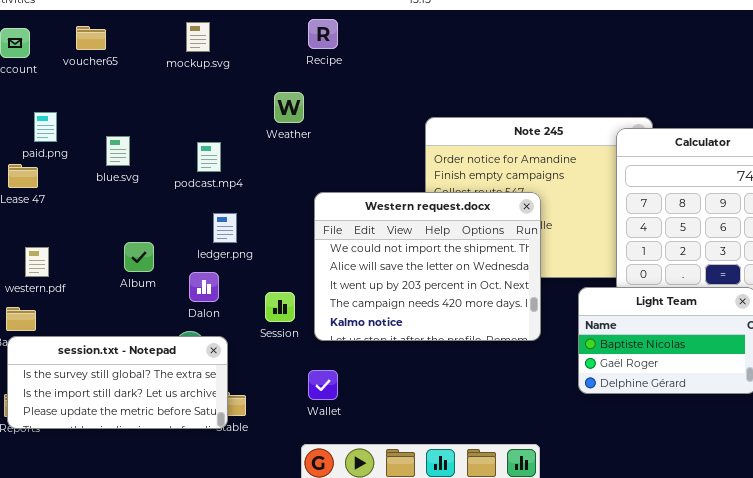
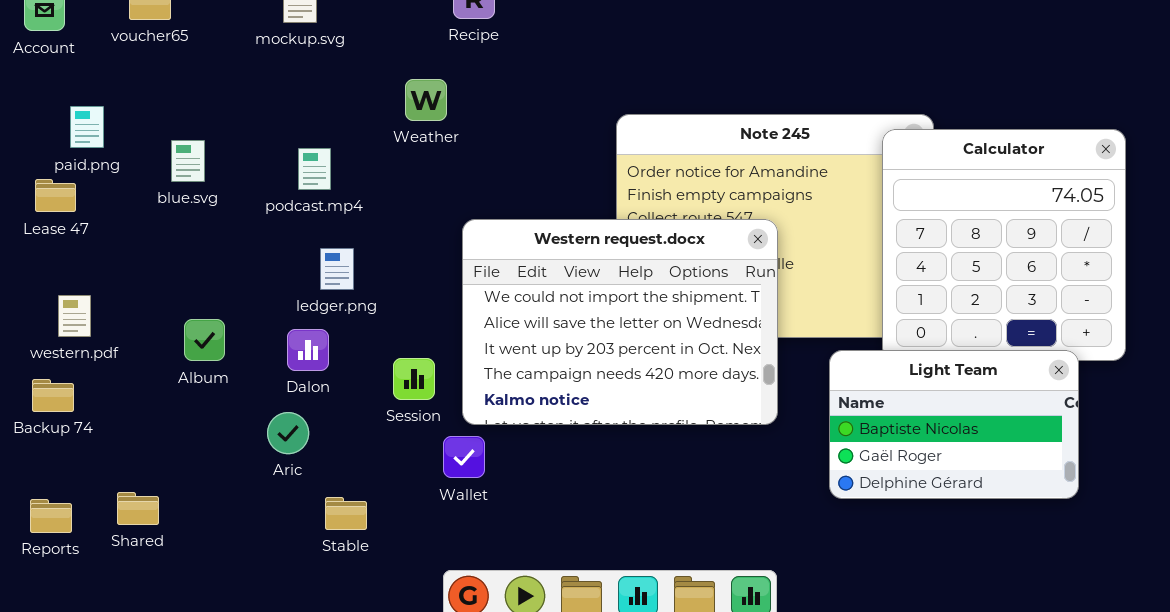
Album: [124,242,154,272] -> [184,319,225,361], moved
session.txt - Notepad: [7,336,228,429] -> none, closed
Wallet: [308,370,338,400] -> [443,436,485,478], moved

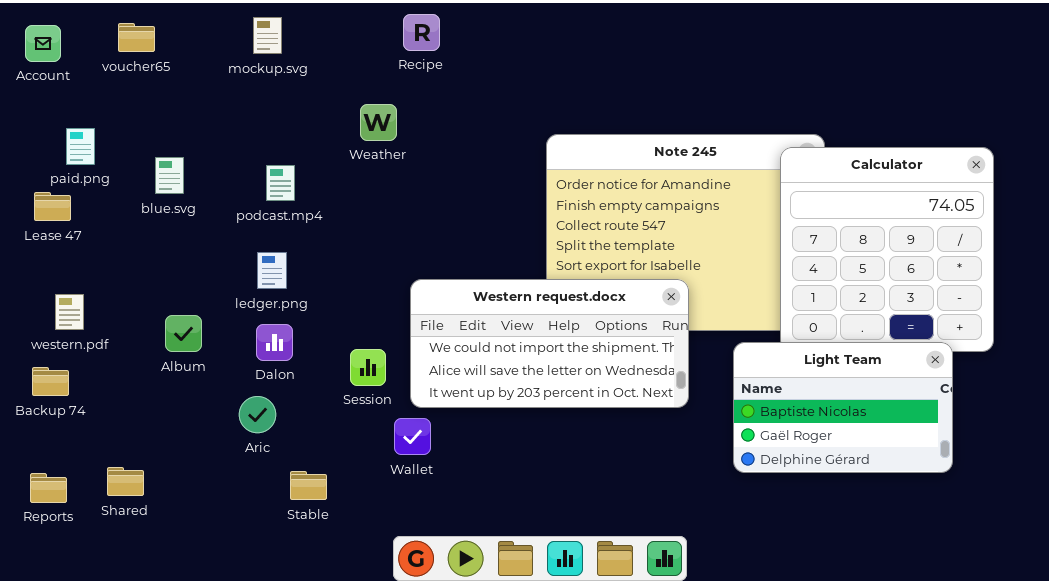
Western request.docx: [462,219,778,425] -> [410,279,689,408], resized
ledger.png: [320,248,354,290] -> [257,252,287,289], moved

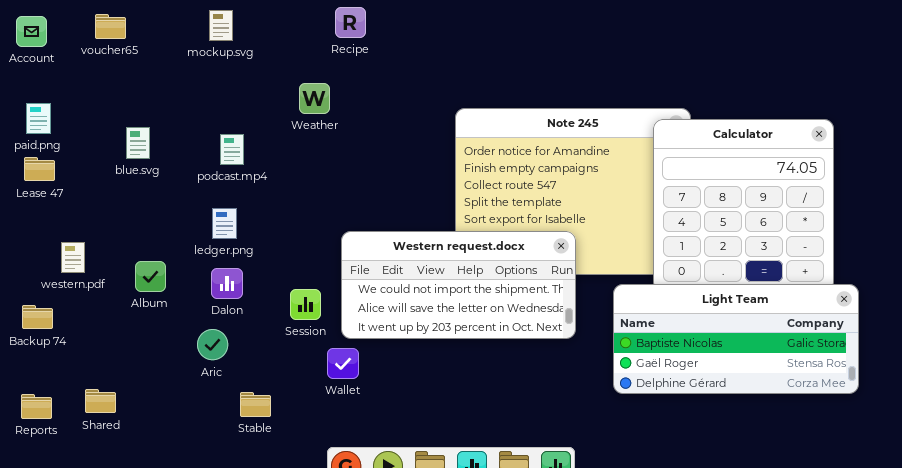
paid.png: [66,128,95,165] -> [26,103,51,134], moved
western.pdf: [55,294,84,330] -> [61,242,85,273], moved
Light Team: [733,342,953,473] -> [613,284,859,394], resized

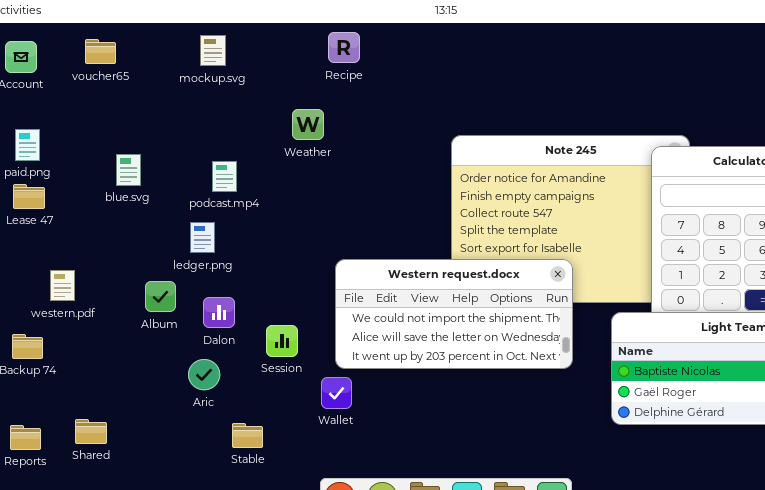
ledger.png: [212,208,237,239] -> [190,222,215,253], moved
Album: [135,261,166,292] -> [145,281,176,312], moved
Session: [290,289,321,320] -> [266,325,298,357], moved

